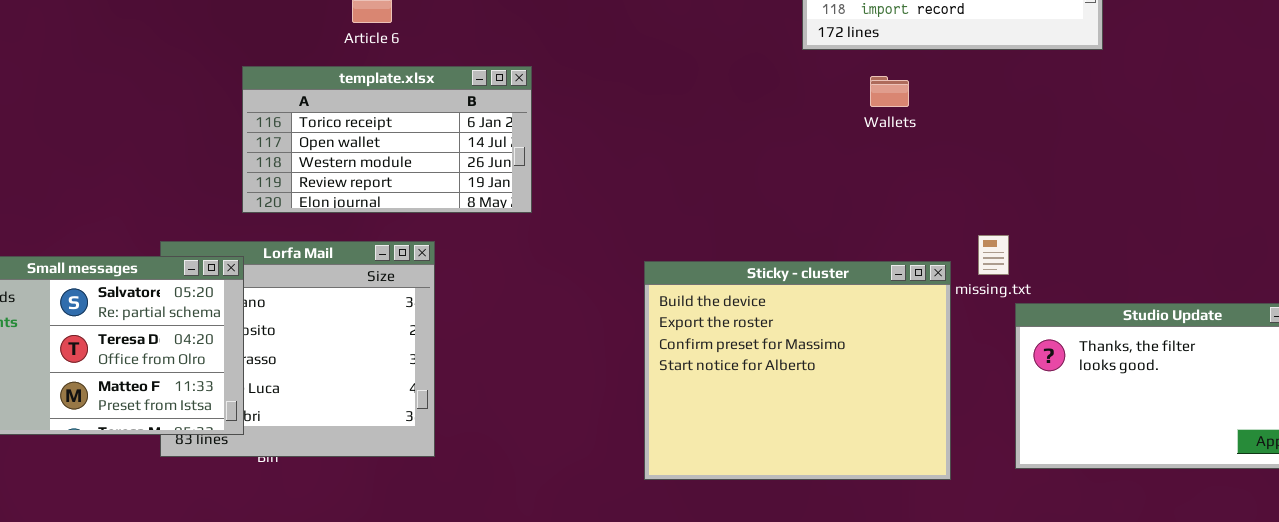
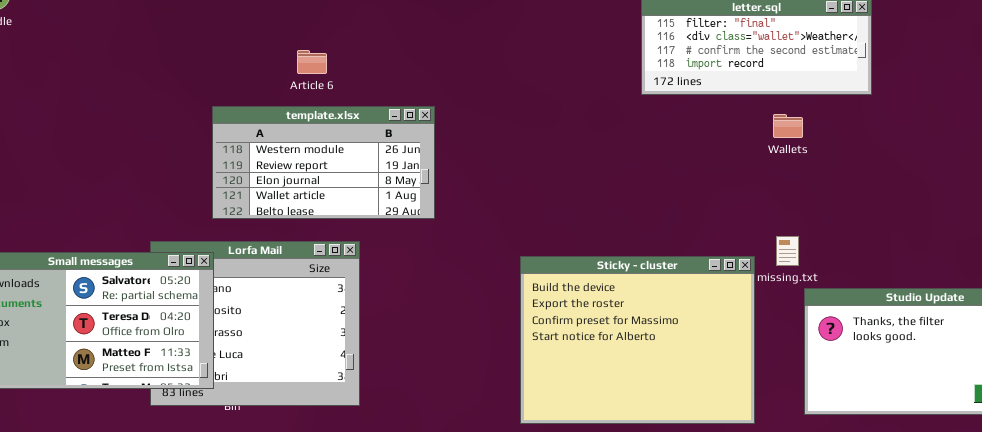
template.xlsx: [242,66,532,213] -> [212,106,435,219], scrolled down 2 rows
Wallets: [870,76,909,107] -> [773,114,803,138], moved

